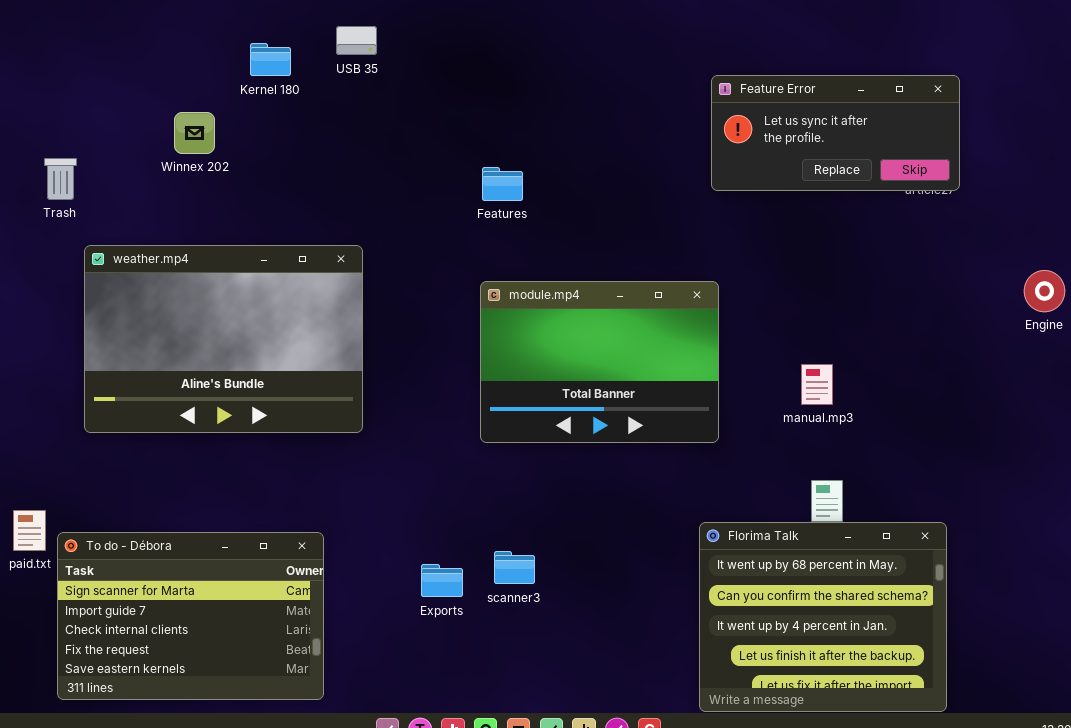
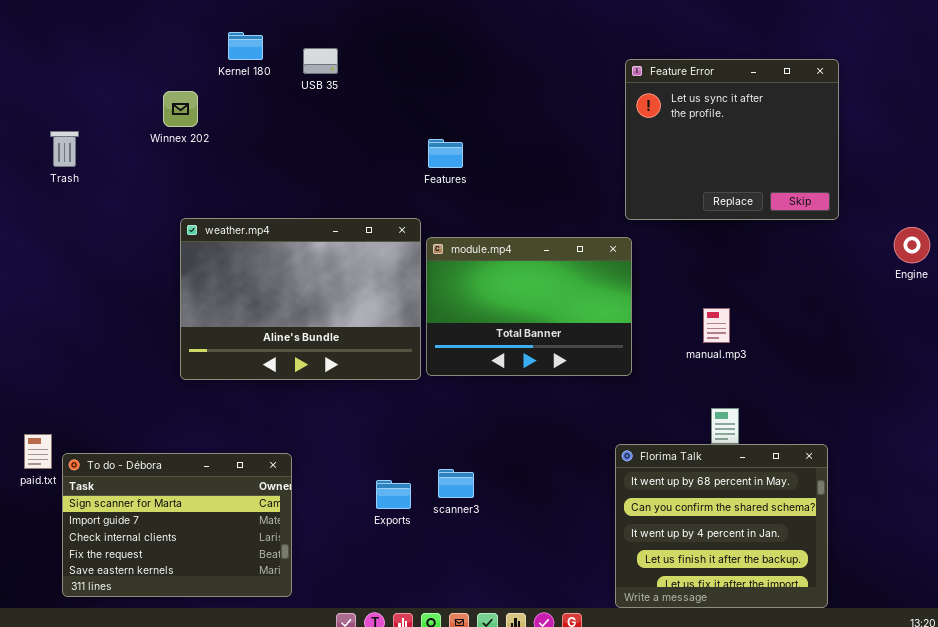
USB 35: [336,26,377,55] -> [303,48,338,74], moved
Feature Error: [711,75,960,191] -> [625,59,839,220], resized
weather.mp4: [84,245,363,433] -> [180,218,421,380], moved

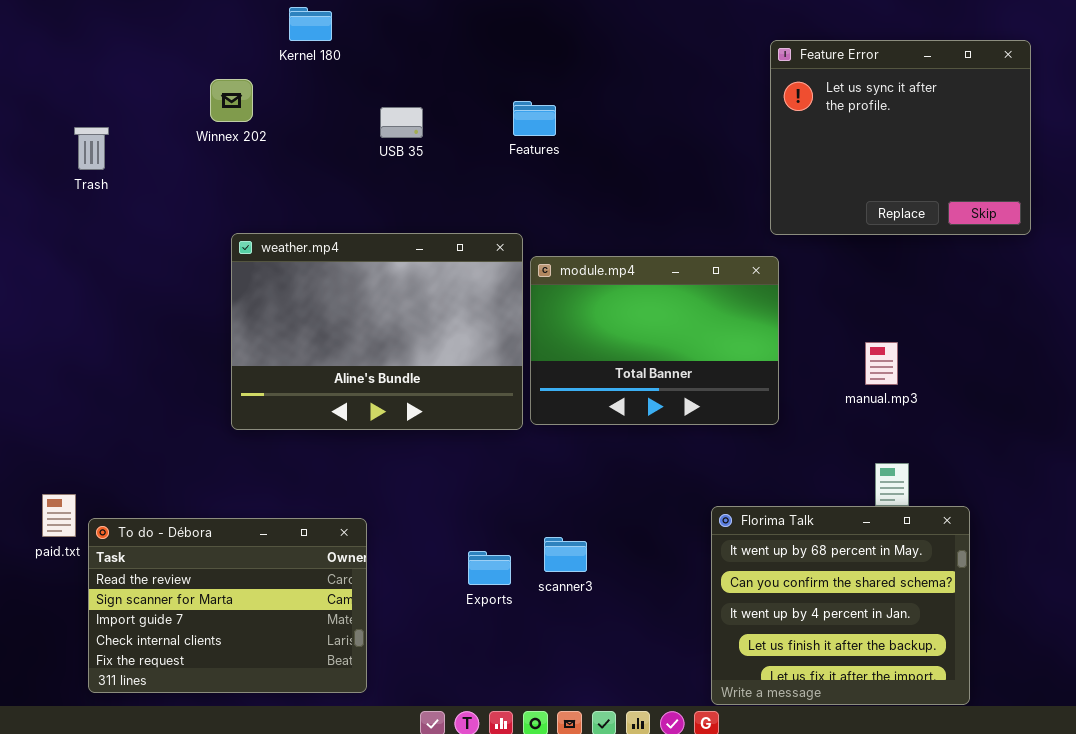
USB 35: [303,48,338,74] -> [380,107,423,138], moved
Features: [428,139,463,168] -> [513,101,556,136], moved
Florima Talk: [615,444,828,608] -> [711,506,970,705], moved
To do - Débora: [62,453,292,597] -> [88,518,367,693], scrolled up 1 row

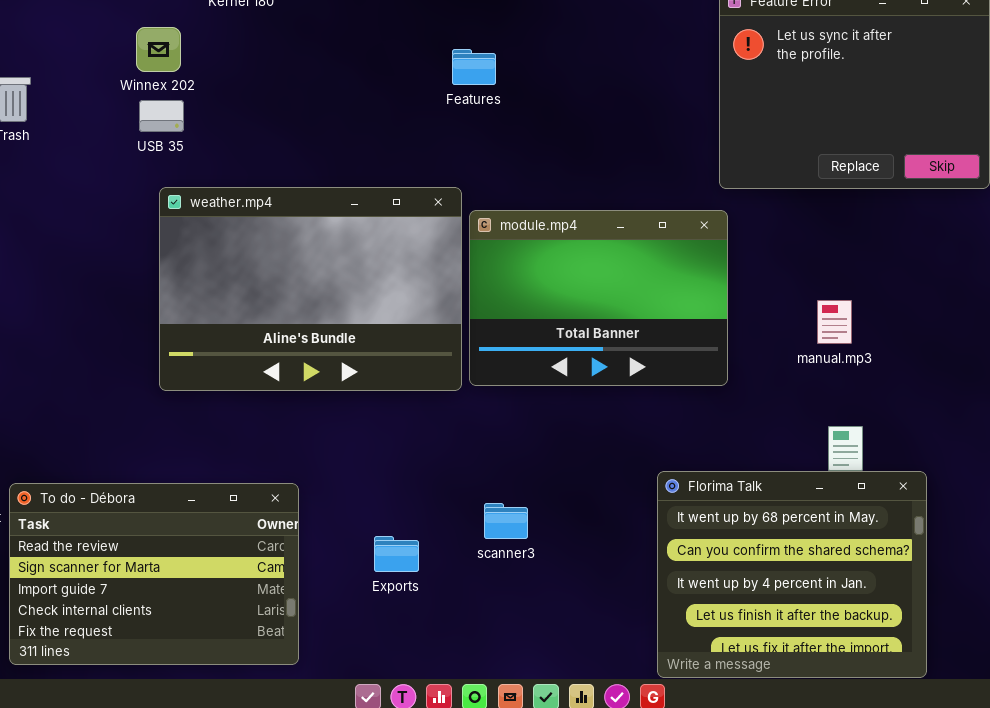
USB 35: [380,107,423,138] -> [139,100,184,132], moved
Exports: [468,551,511,585] -> [374,536,419,572], moved

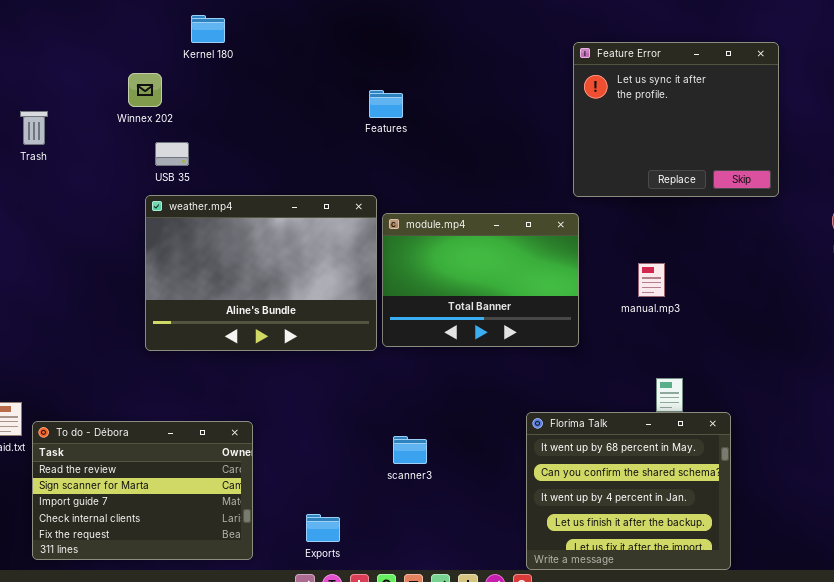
USB 35: [139,100,184,132] -> [155,142,189,166], moved
manual.mp3: [817,300,852,344] -> [638,263,665,297], moved
Exports: [374,536,419,572] -> [306,514,340,542], moved

